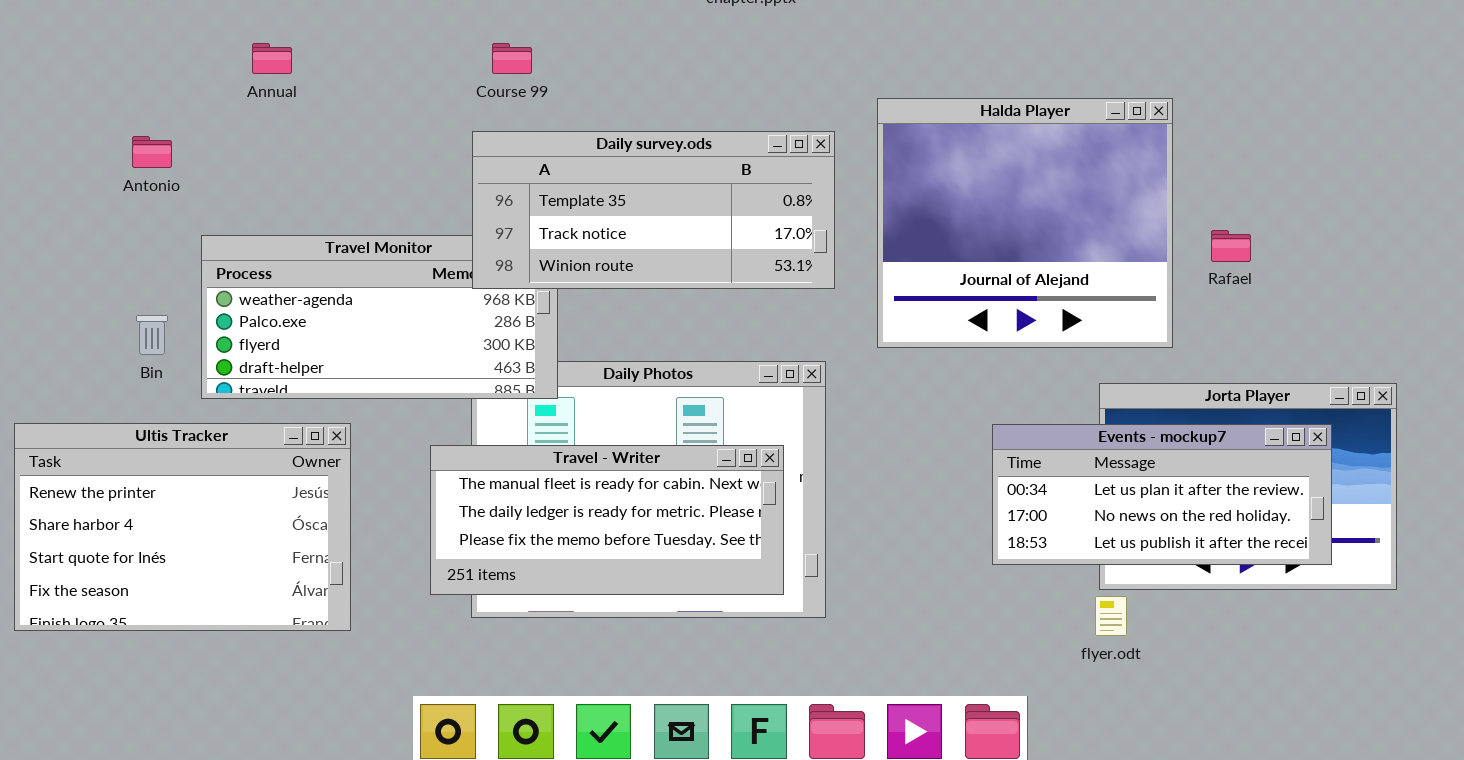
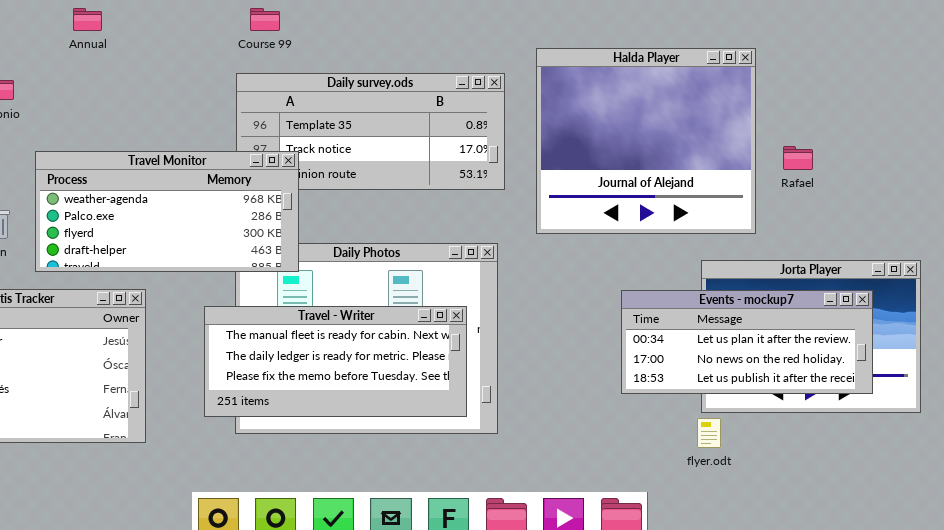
Travel Monitor: [201,235,558,399] -> [35,151,299,272], raised

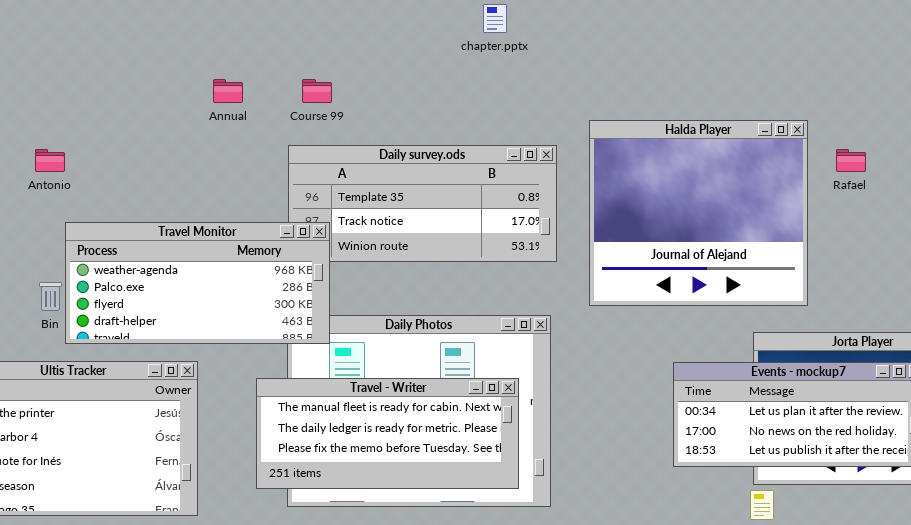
Annual: [73,8,102,31] -> [213,79,243,103], moved
Rafael: [783,146,813,170] -> [836,149,866,172], moved
Travel Monitor: [35,151,299,272] -> [65,222,330,344], moved

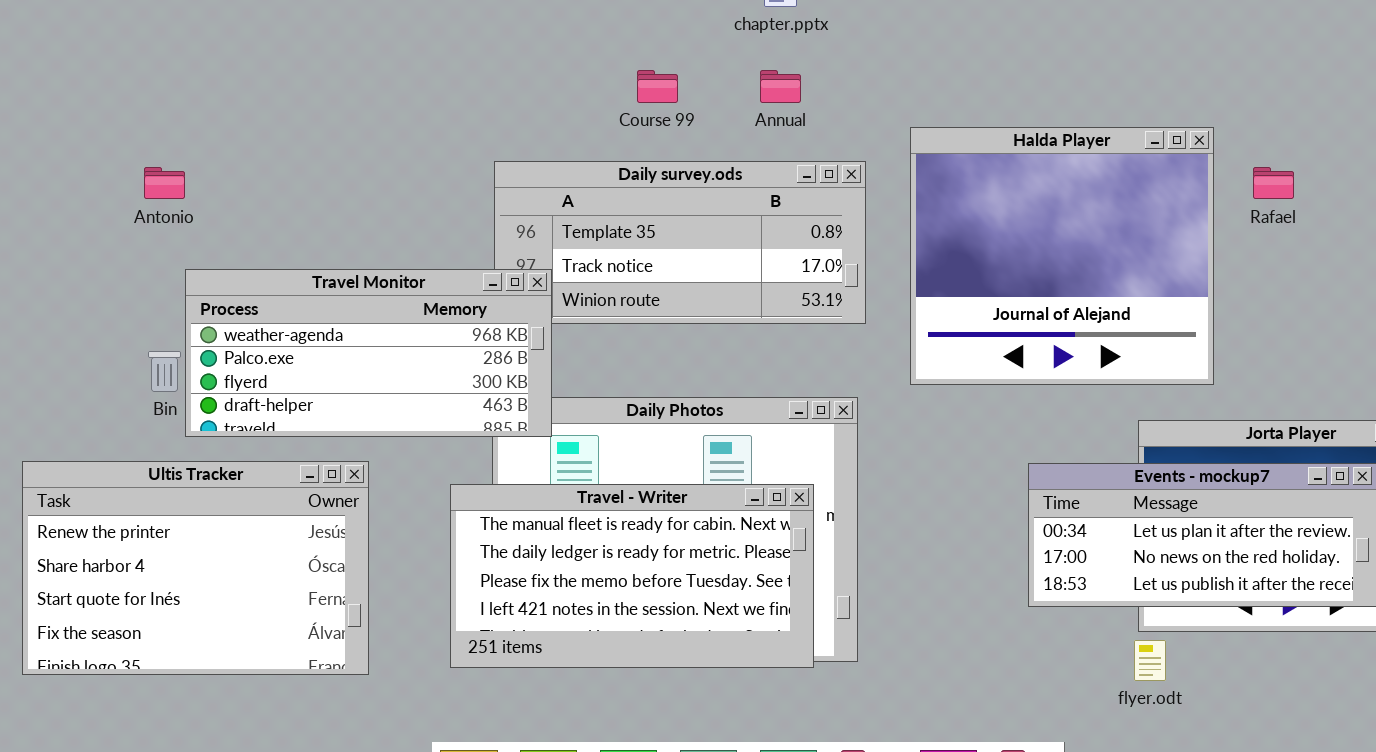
Annual: [213,79,243,103] -> [760,70,801,103], moved
Course 99: [302,79,332,103] -> [637,70,678,103], moved
Travel - Writer: [256,378,519,489] -> [450,484,814,668], resized

